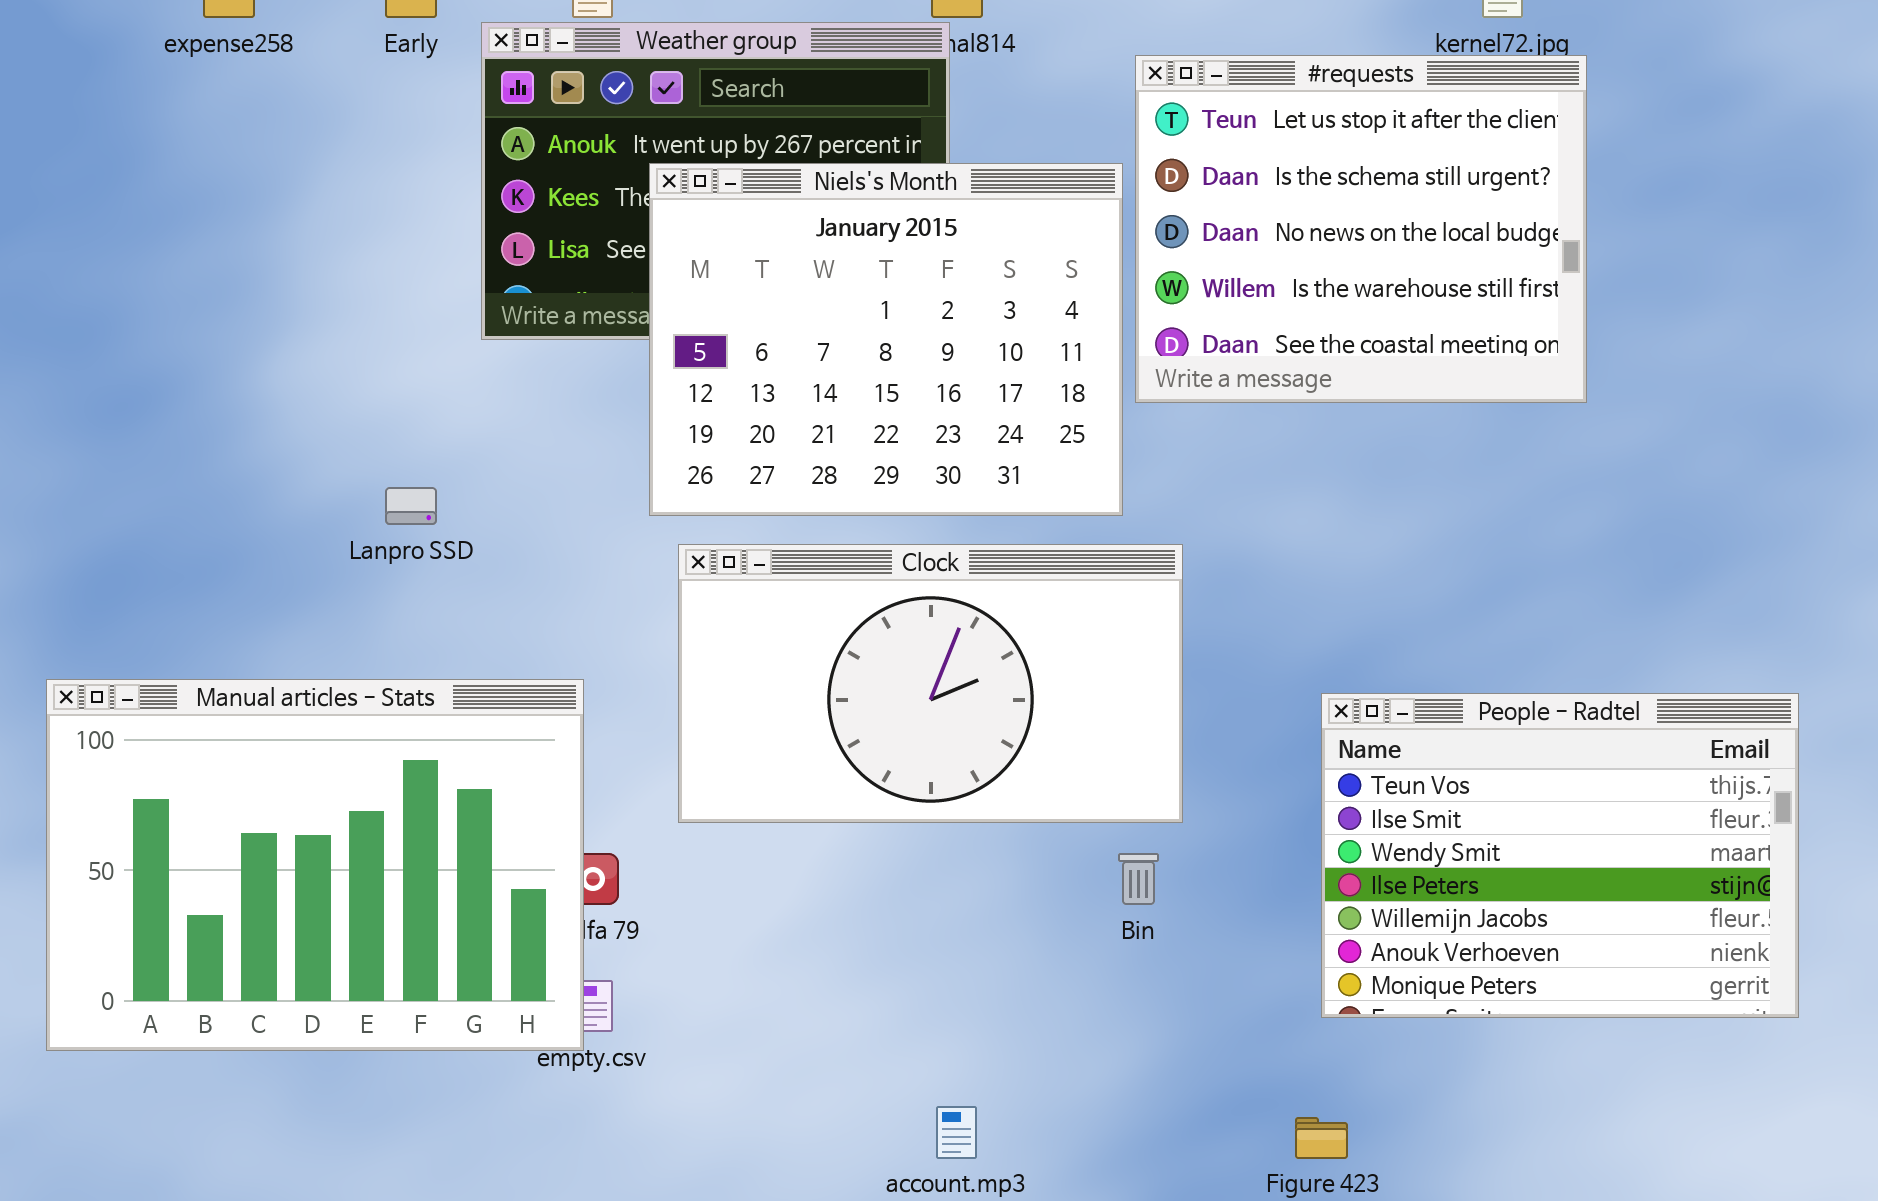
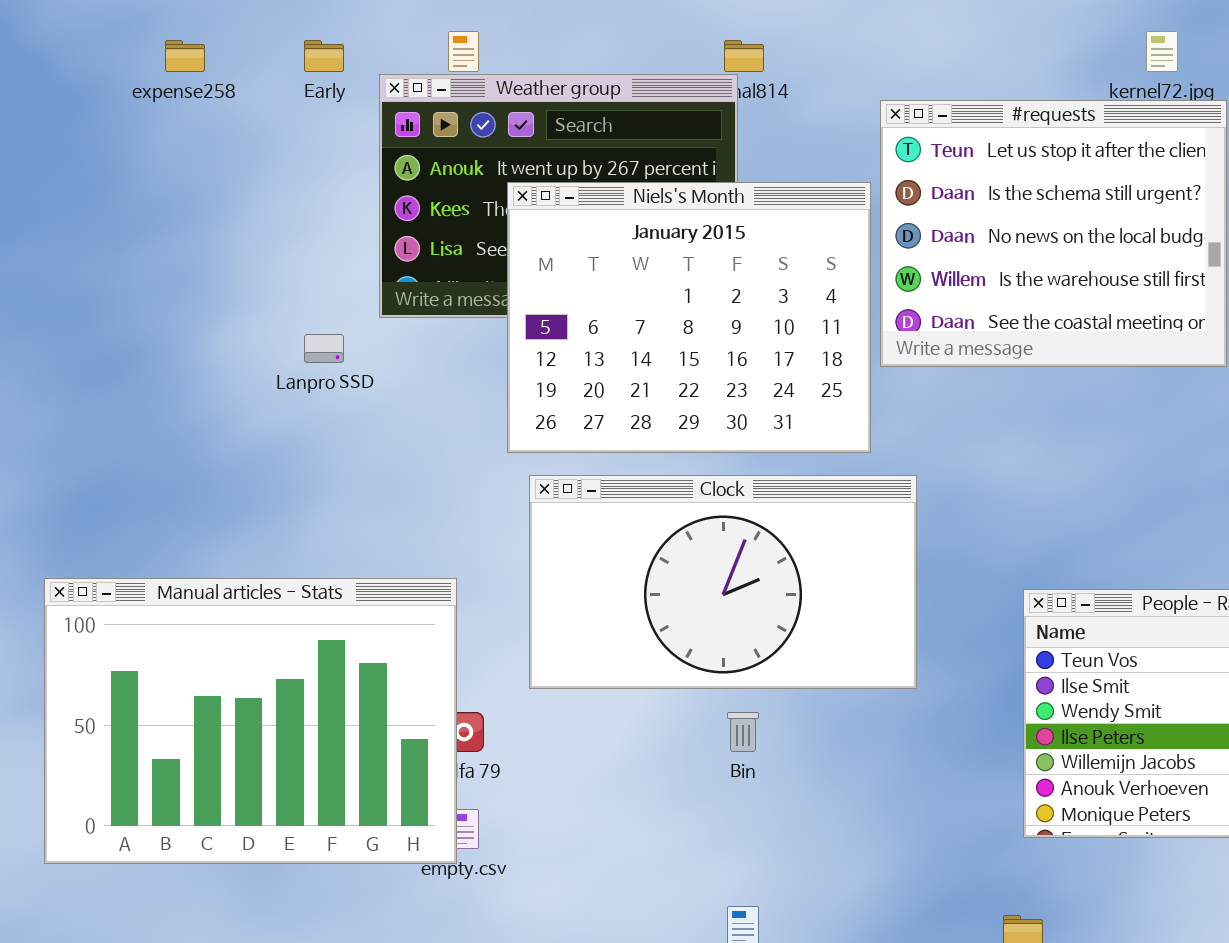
Lanpro SSD: [385,487,437,525] -> [304,334,344,363], moved
Bin: [1118,853,1159,905] -> [727,712,759,752], moved

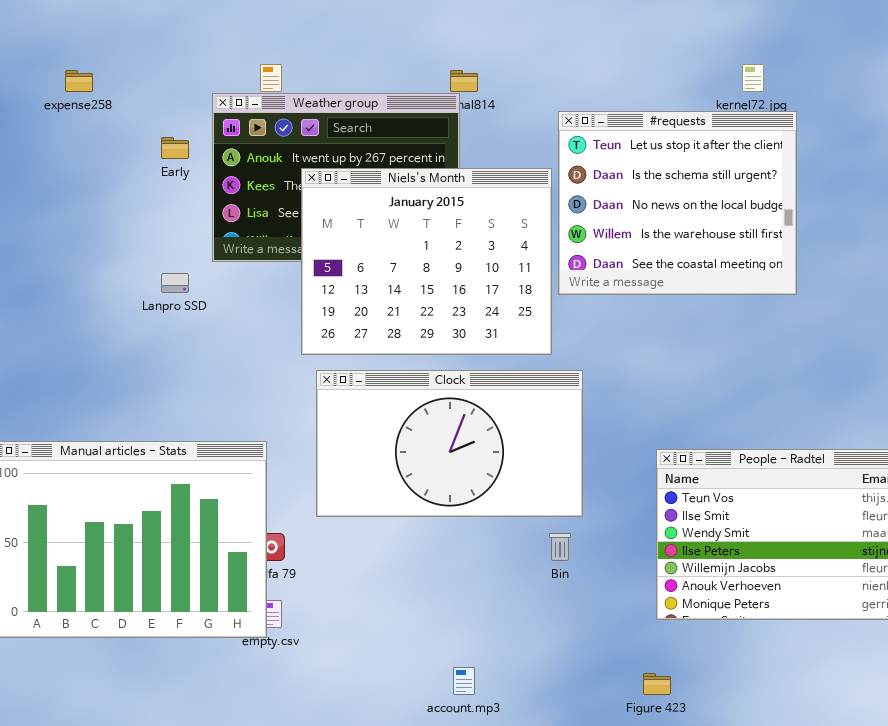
Early: [304,40,344,72] -> [161,137,189,159], moved
Bin: [727,712,759,752] -> [549,533,571,561], moved

